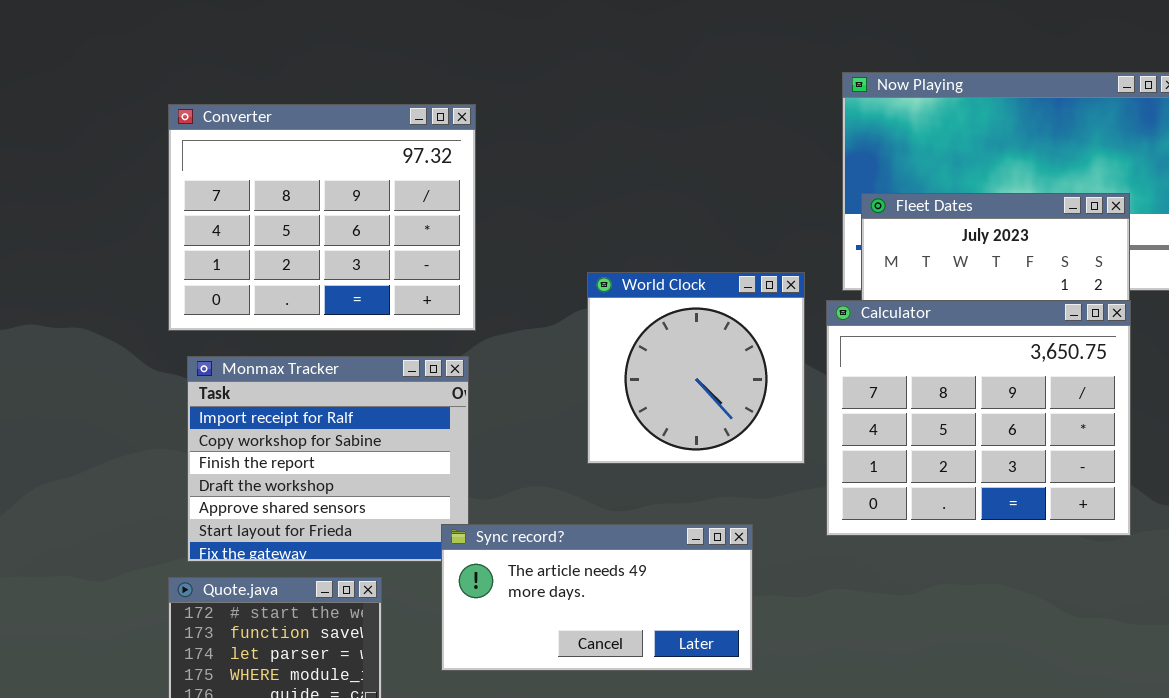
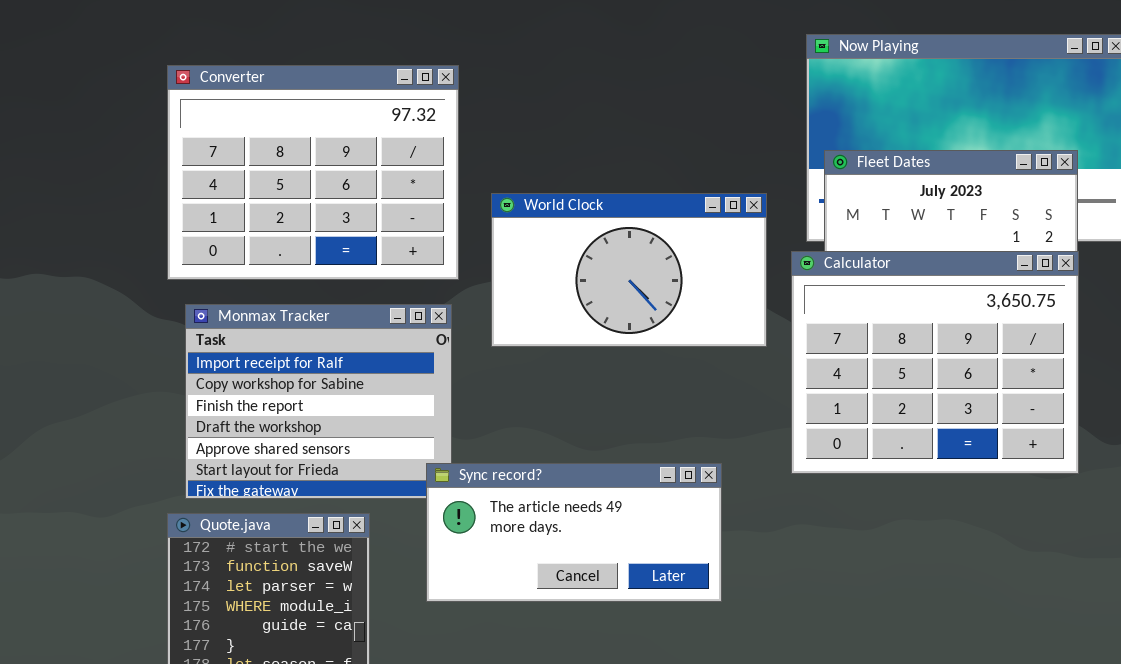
World Clock: [587,272,805,464] -> [491,193,767,347], moved, resized

